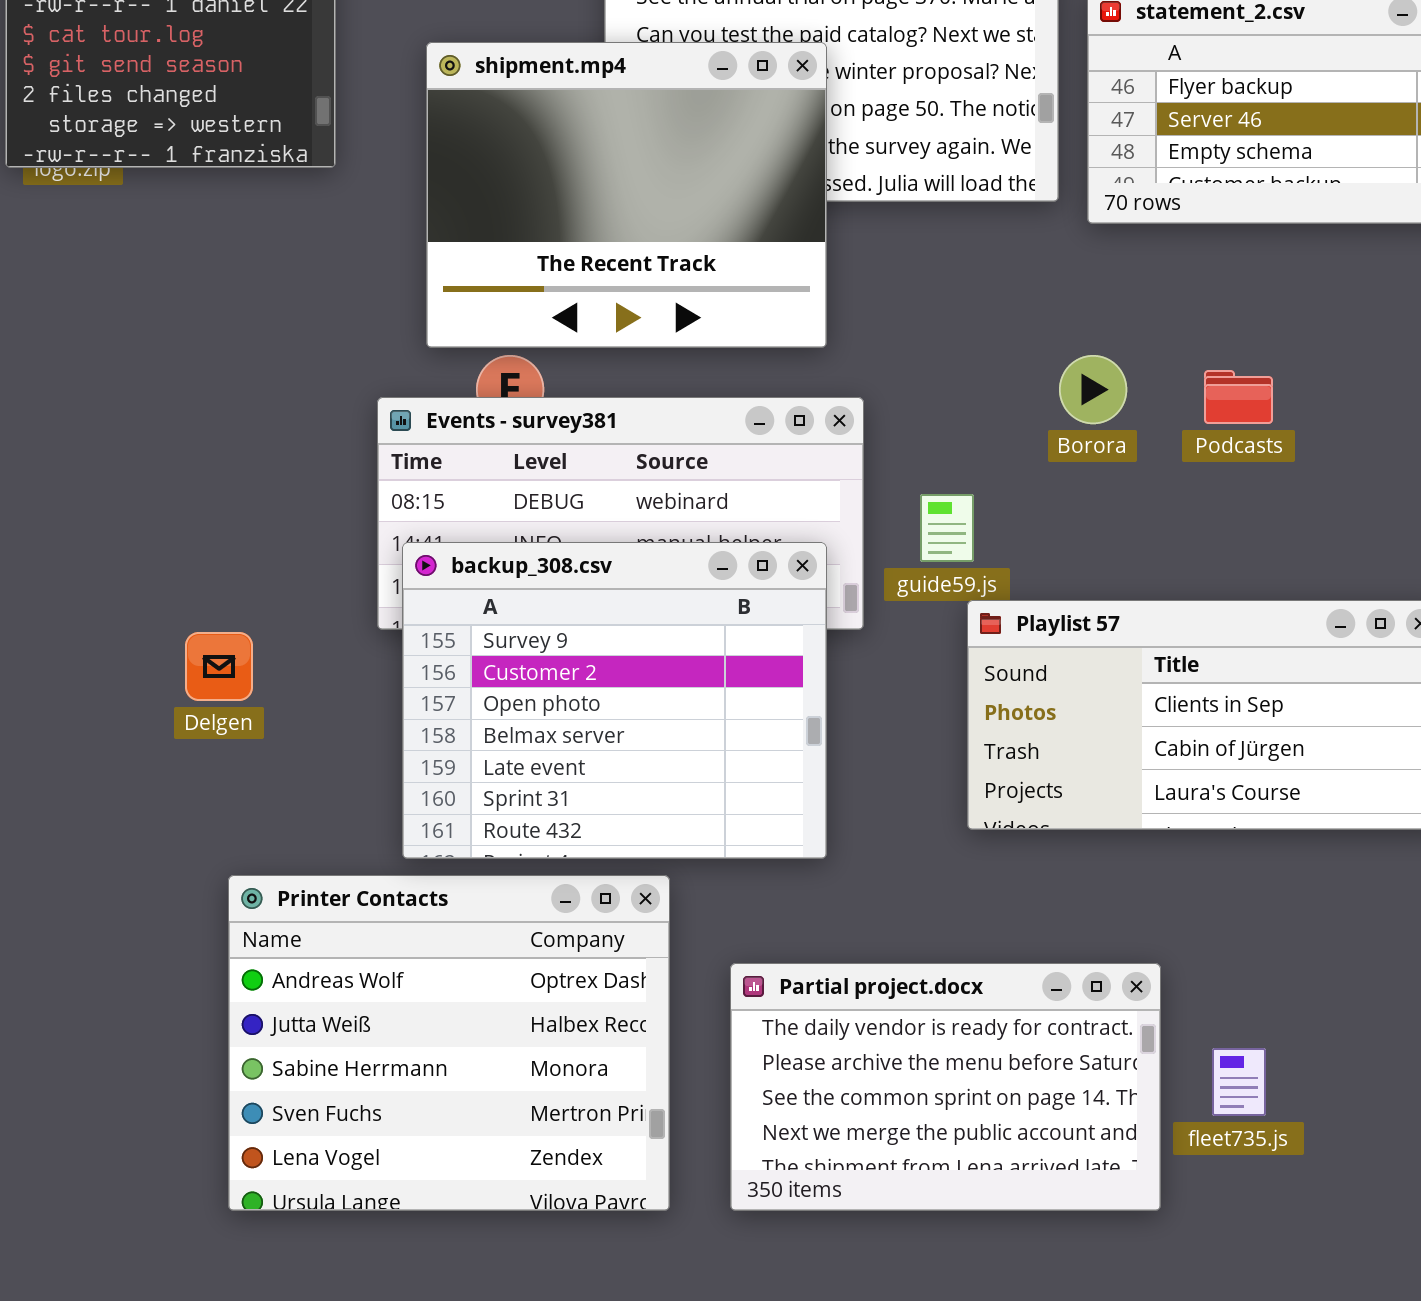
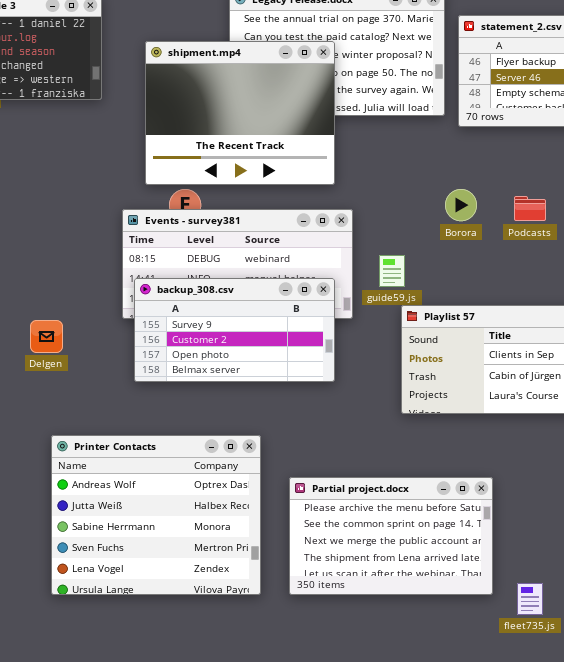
backup_308.csv: [402,542,827,859] -> [134,278,335,382], resized
Partial project.docx: [730,963,1161,1211] -> [289,477,493,595], scrolled down 1 row
fleet735.js: [1212,1048,1266,1116] -> [517,583,543,615], moved

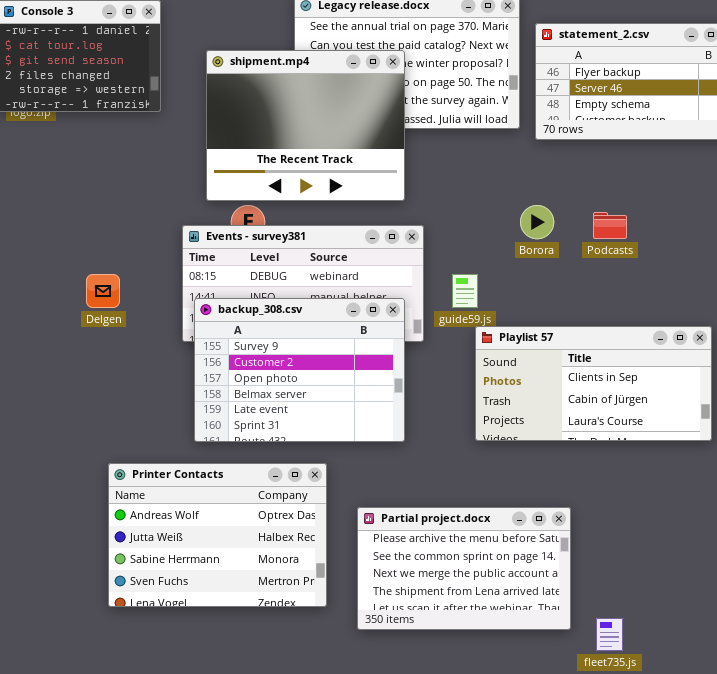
backup_308.csv: [134,278,335,382] -> [194,298,405,442], resized
Delgen: [30,320,63,353] -> [86,274,120,308], moved
Printer Contacts: [51,435,261,595] -> [108,463,327,607], resized

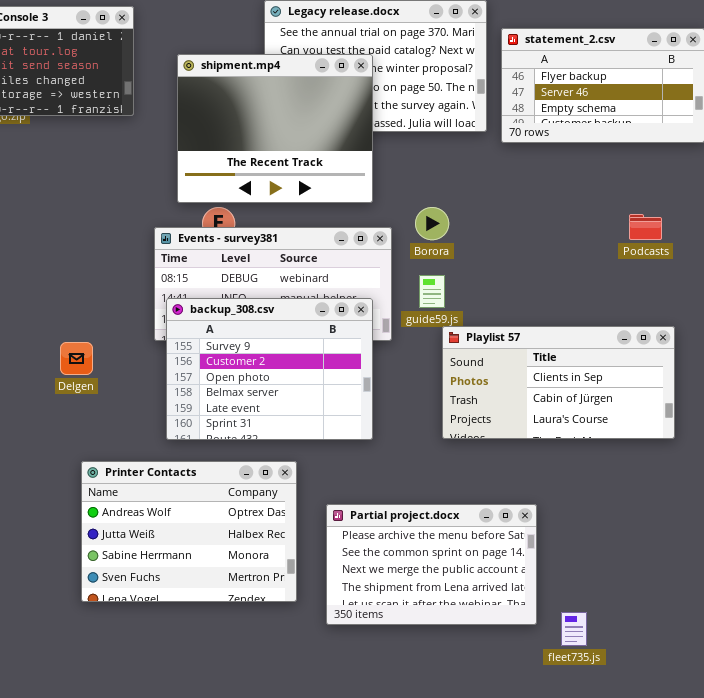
Borora: [520,205,554,239] -> [415,207,449,240], moved
Podcasts: [593,212,627,239] -> [629,214,662,240], moved
Delgen: [86,274,120,308] -> [60,342,93,375], moved

